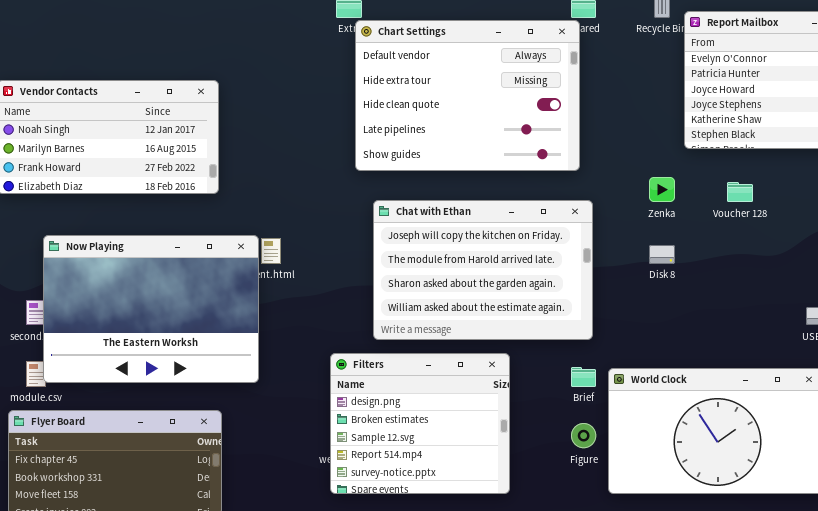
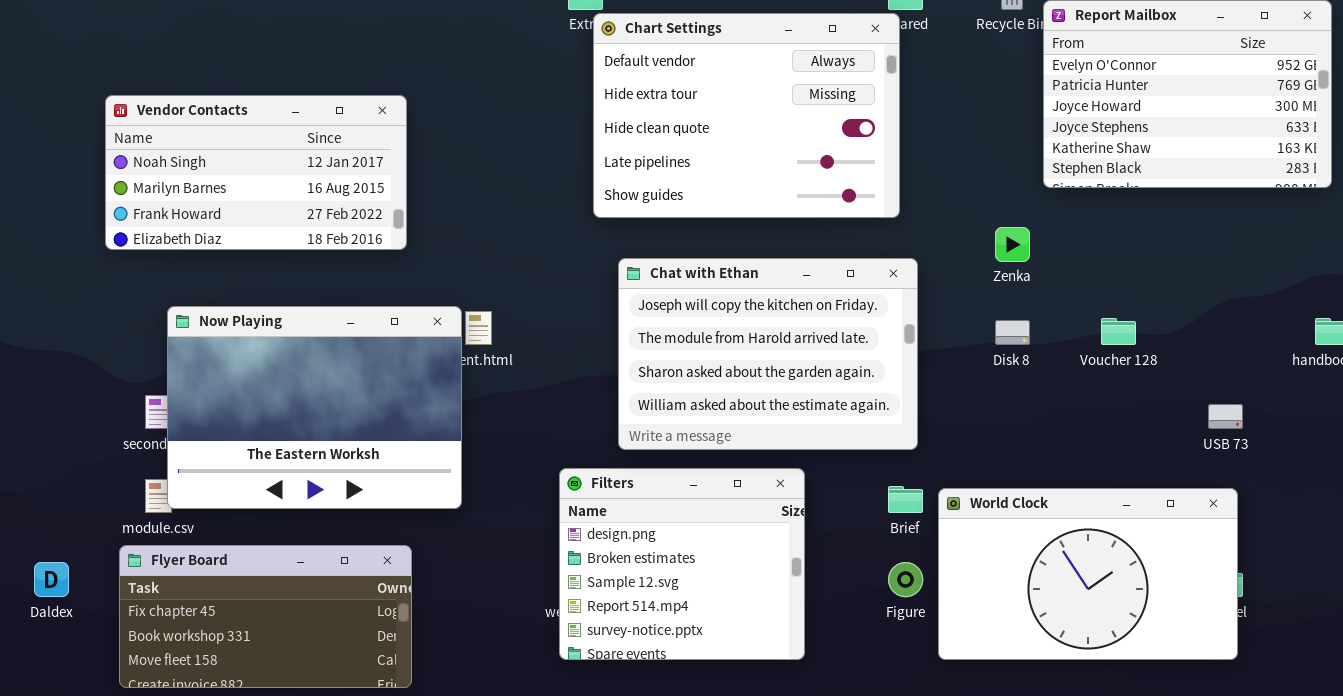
Voucher 128: [727,182,753,202] -> [1101,318,1136,345], moved

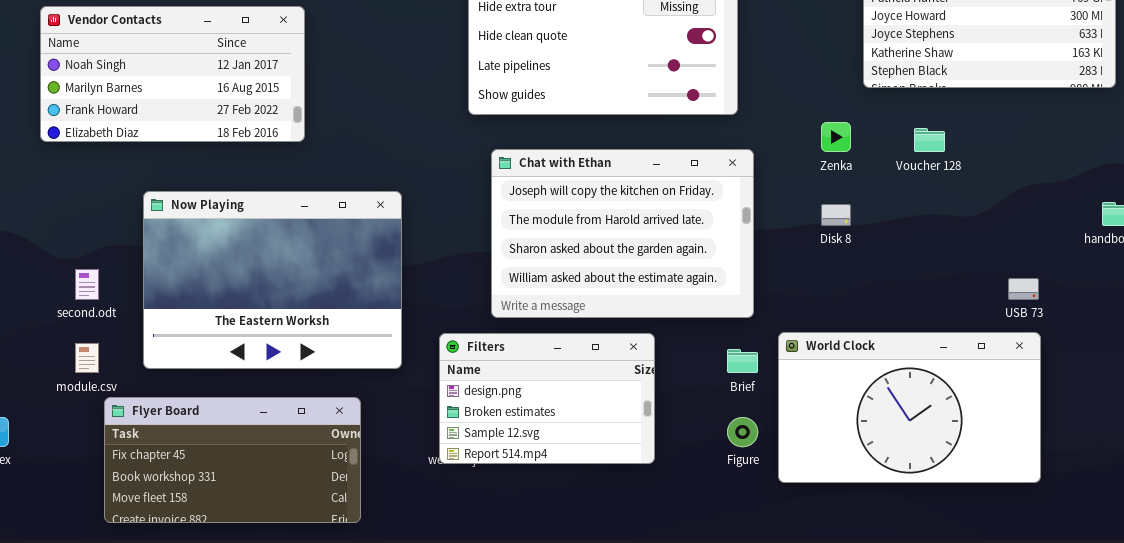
Now Playing: [167,306,462,509] -> [143,191,402,369], moved
Voucher 128: [1101,318,1136,345] -> [914,128,945,152], moved
Filters: [559,468,805,660] -> [439,333,655,464], resized
World Clock: [938,488,1238,660] -> [778,332,1041,483], moved
Flyer Board: [119,545,412,688] -> [104,397,361,523], moved

